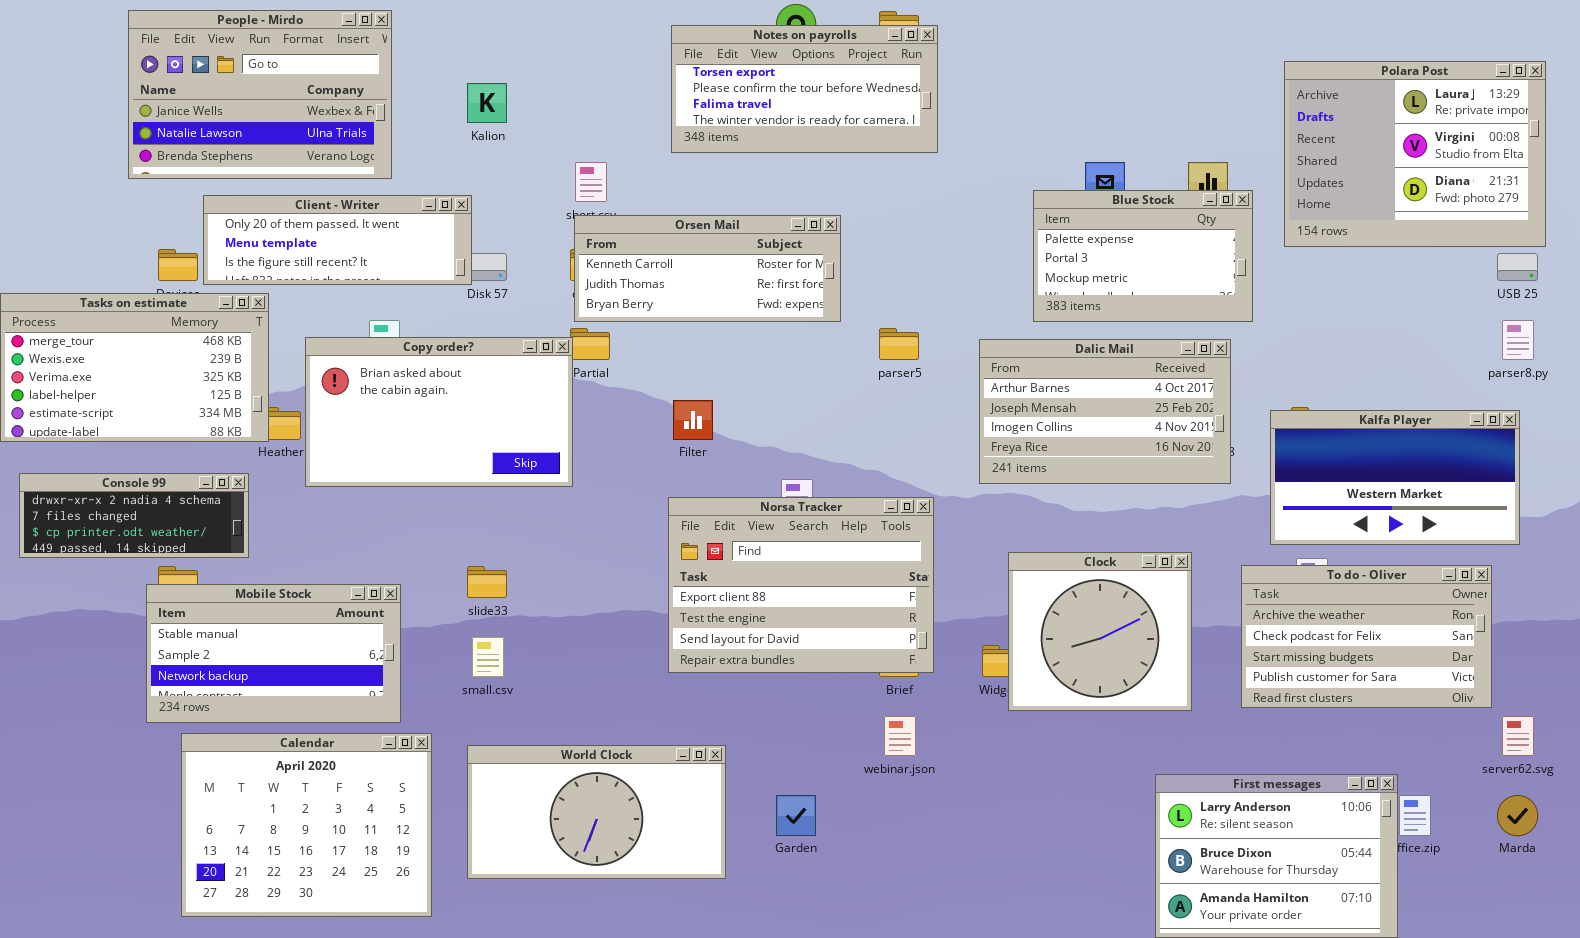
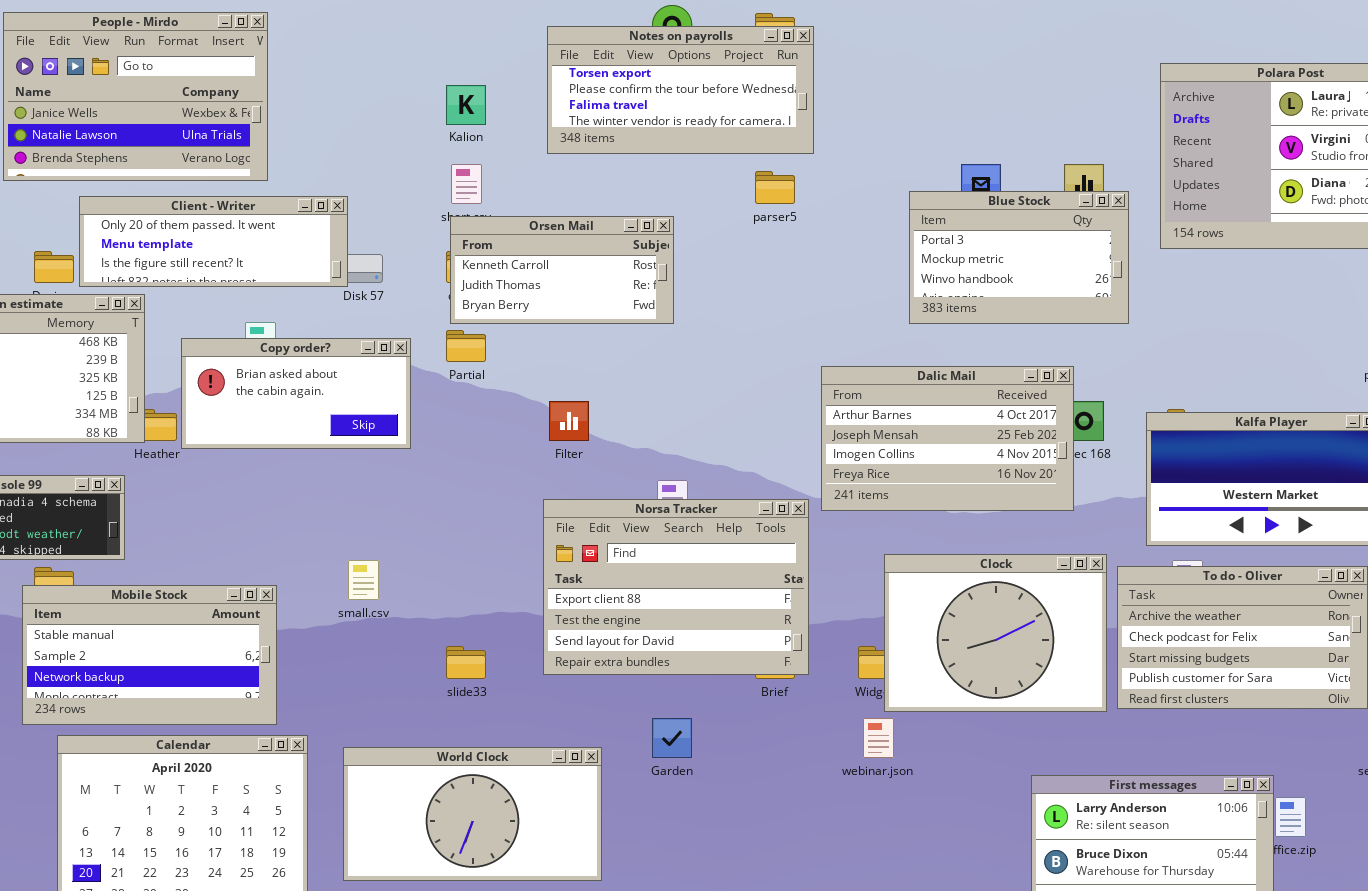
Kalion: [467,83,507,123] -> [446,85,486,125], moved
Blue Stock: [1033,190,1253,322] -> [909,191,1129,324], scrolled down 1 row
Orsen Mail: [574,215,841,322] -> [450,216,674,324], resized
parser5: [879,328,919,360] -> [755,171,795,204], moved
Copy order?: [305,337,573,487] -> [181,338,411,449], resized
Dalic Mail: [979,339,1231,484] -> [821,366,1074,511], moved
Clock: [1008,552,1192,711] -> [884,554,1107,712], resized
slide33: [467,566,507,598] -> [446,646,486,679], moved
small.csv: [472,637,504,677] -> [348,560,379,600], moved
webinar.json: [884,716,916,756] -> [863,718,894,758], moved
Garden: [776,795,816,836] -> [652,718,692,758], moved

